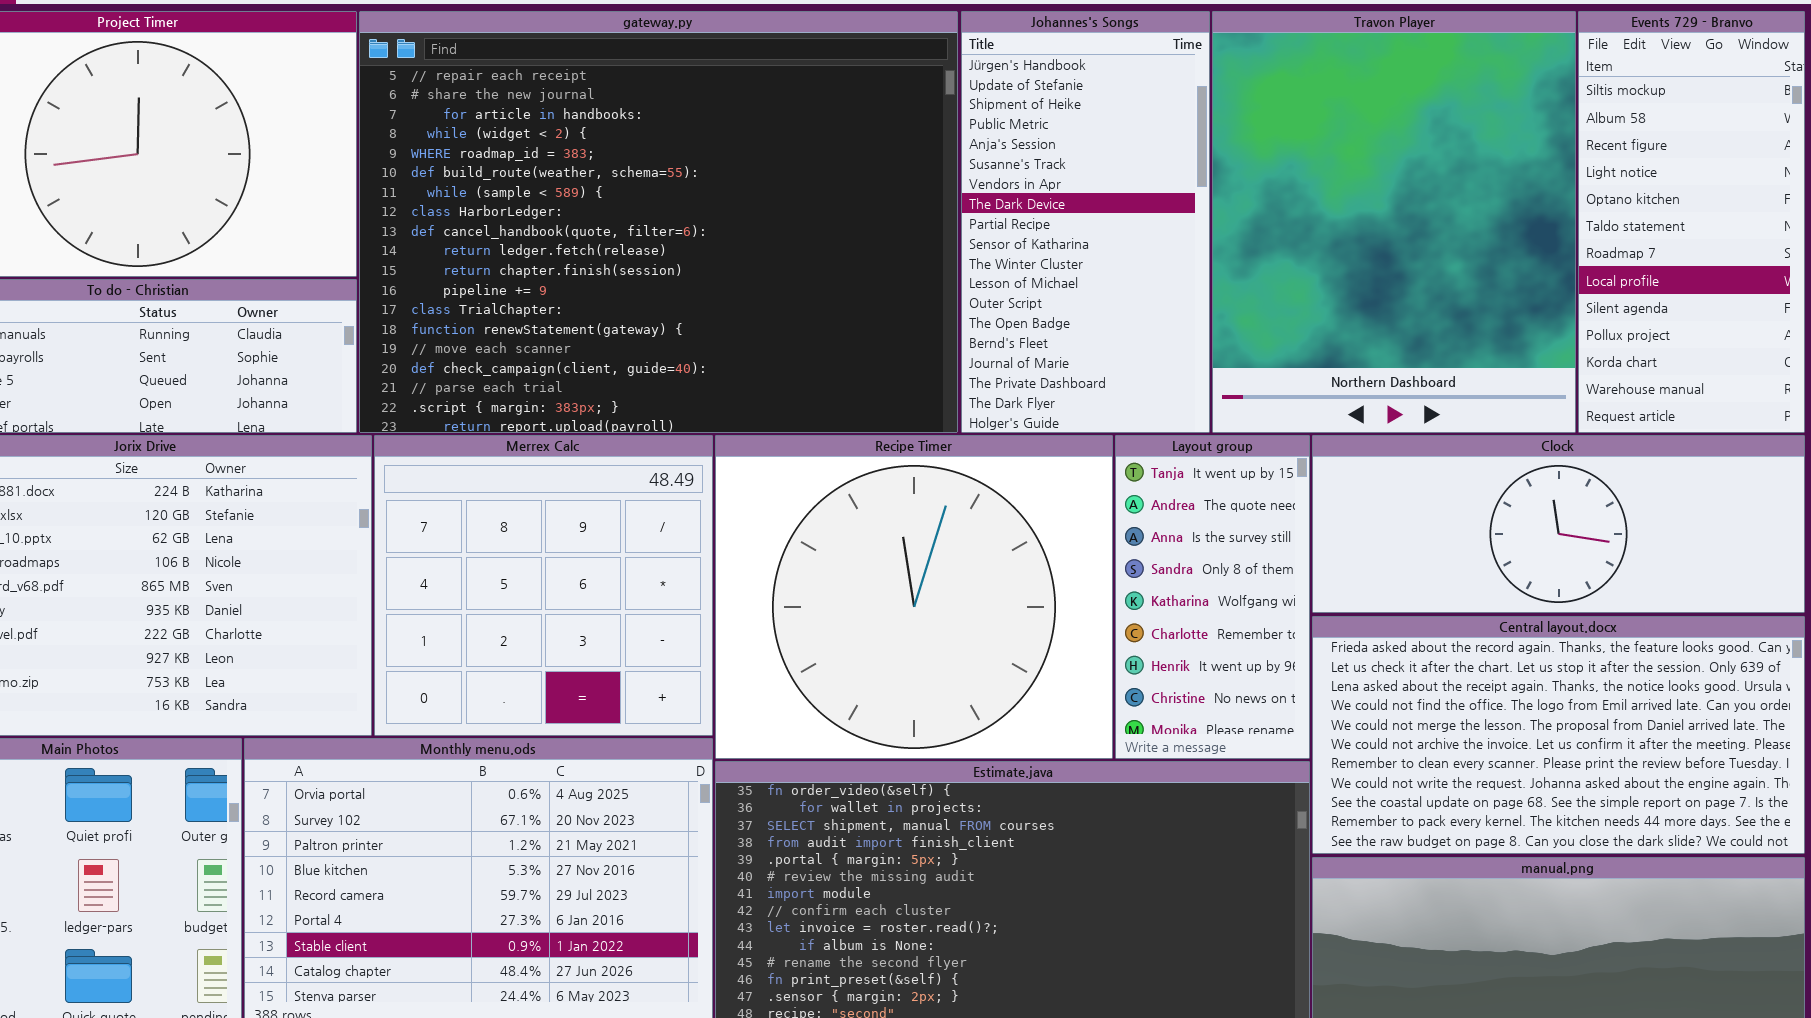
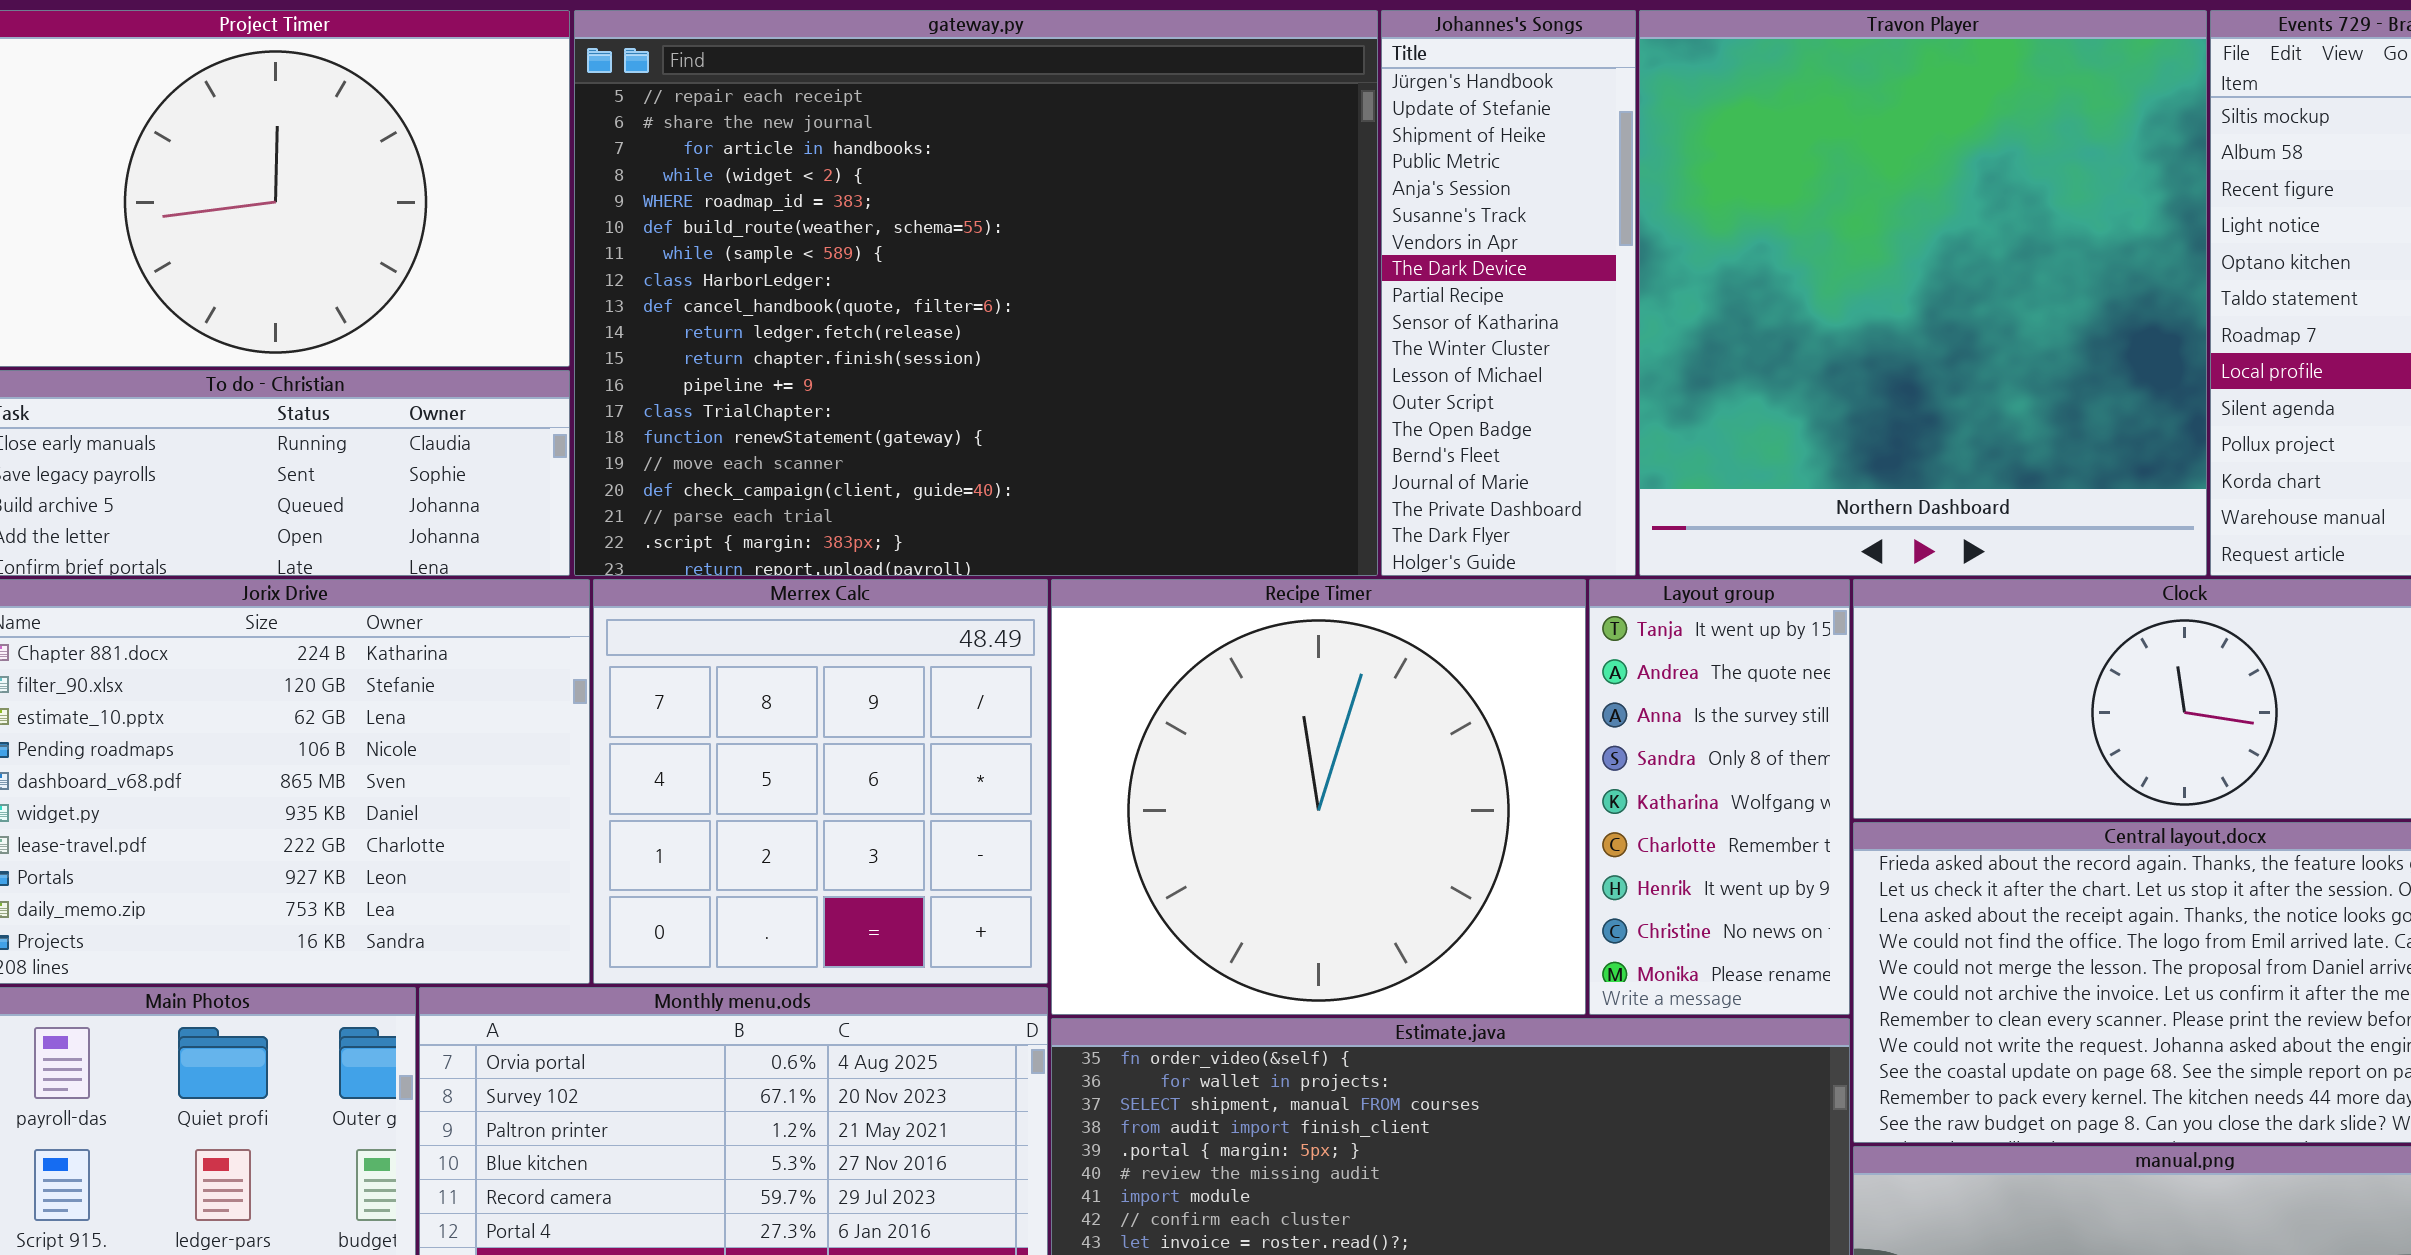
Johannes's Songs: [961,11,1210,433] -> [1381,10,1636,576], resized
Travon Player: [1212,11,1576,433] -> [1639,10,2207,576], resized

